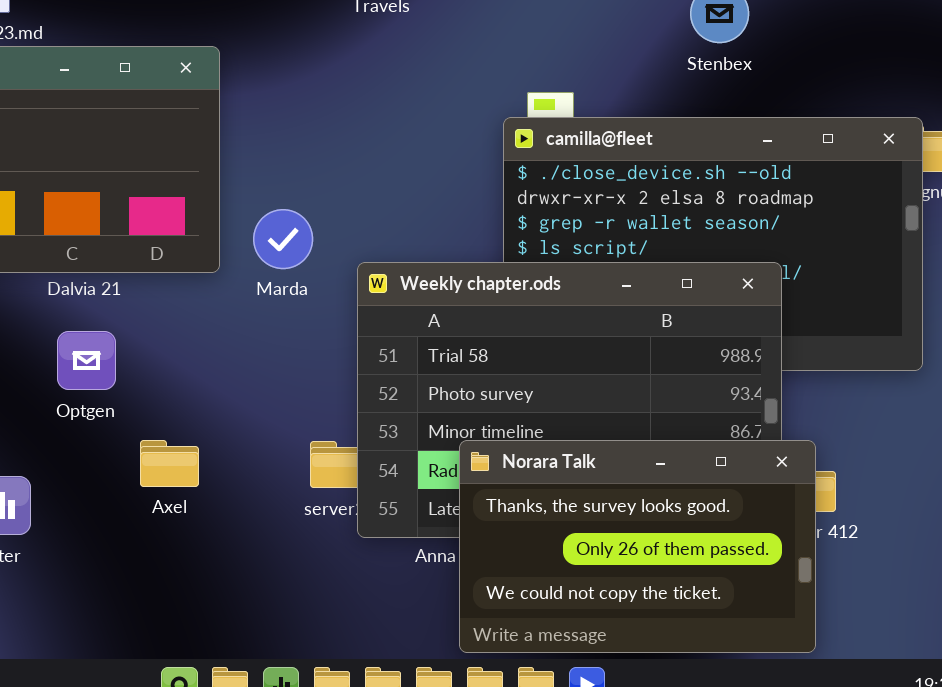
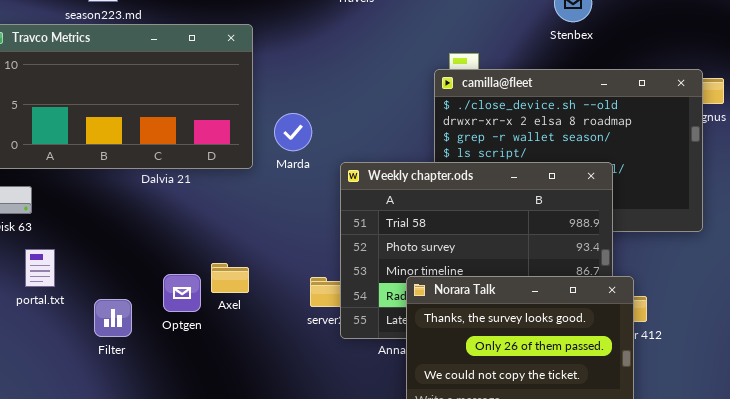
Marda: [253,209,313,269] -> [274,113,312,151], moved
Optgen: [57,331,116,390] -> [163,274,201,312], moved
Axel: [140,440,199,487] -> [211,263,249,293], moved

